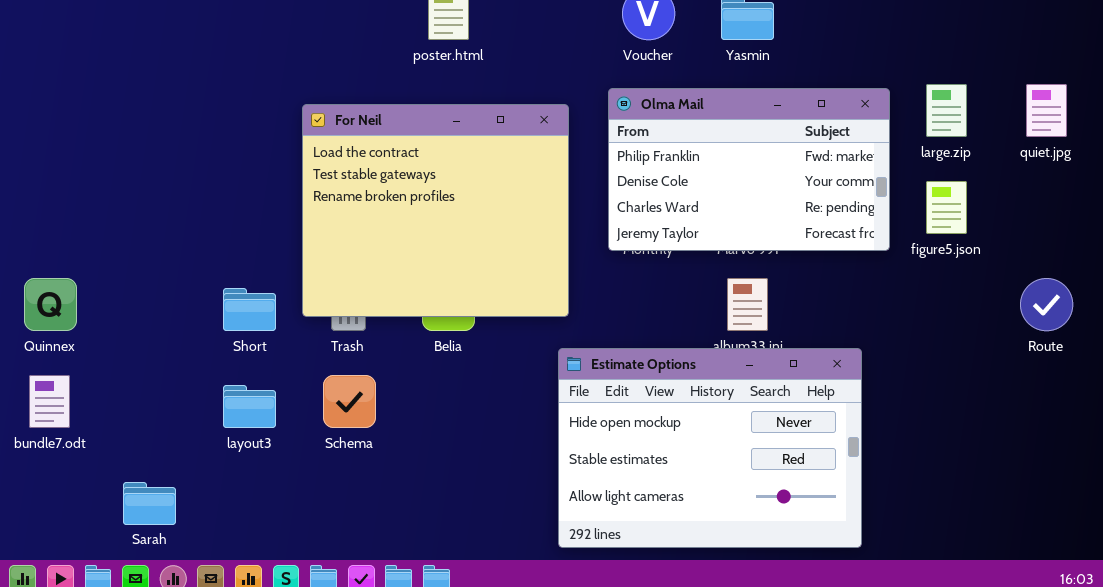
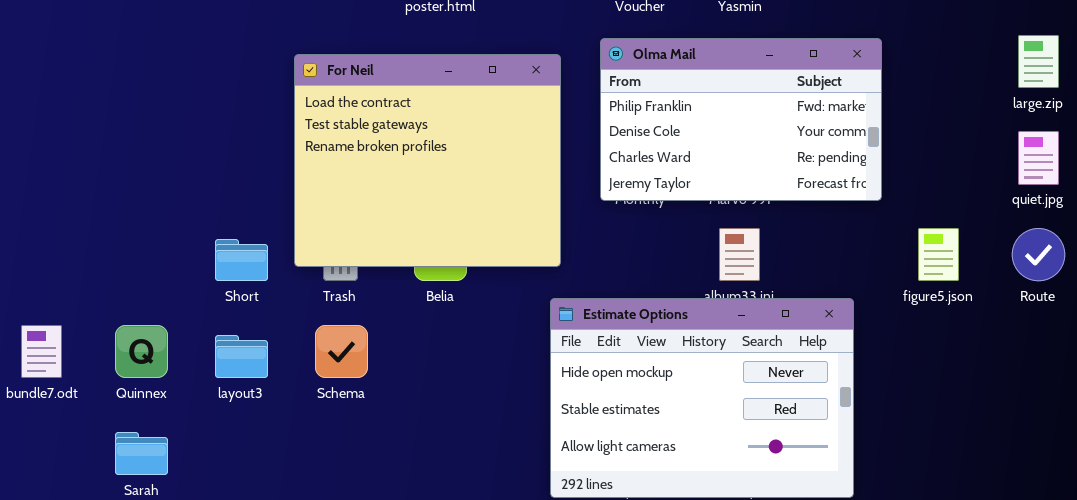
large.zip: [926,84,967,137] -> [1018,35,1059,88], moved
quiet.jpg: [1026,84,1067,137] -> [1018,131,1059,185], moved
figure5.json: [926,181,967,234] -> [918,228,959,281], moved
Quinnex: [24,278,77,331] -> [115,325,168,378], moved

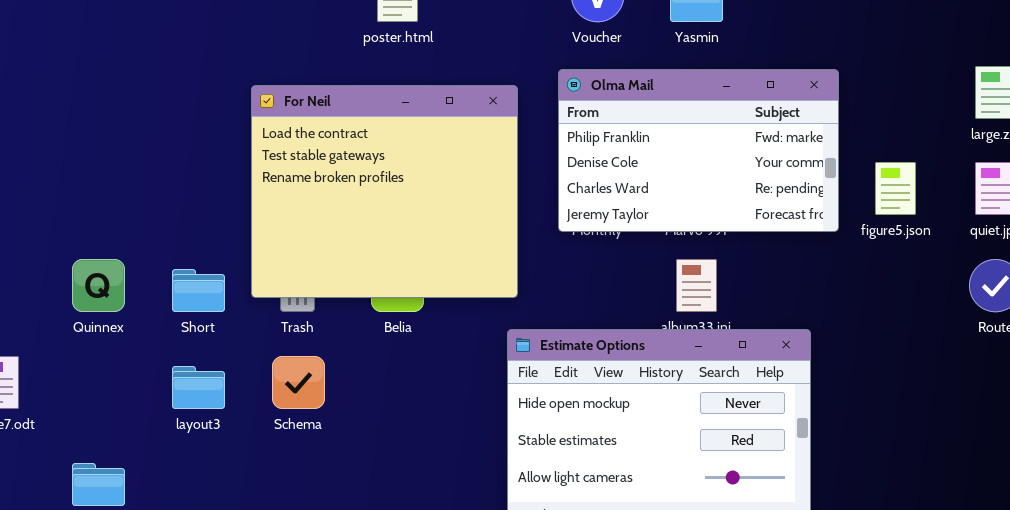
figure5.json: [918,228,959,281] -> [875,162,916,215], moved
Quinnex: [115,325,168,378] -> [72,259,125,312], moved

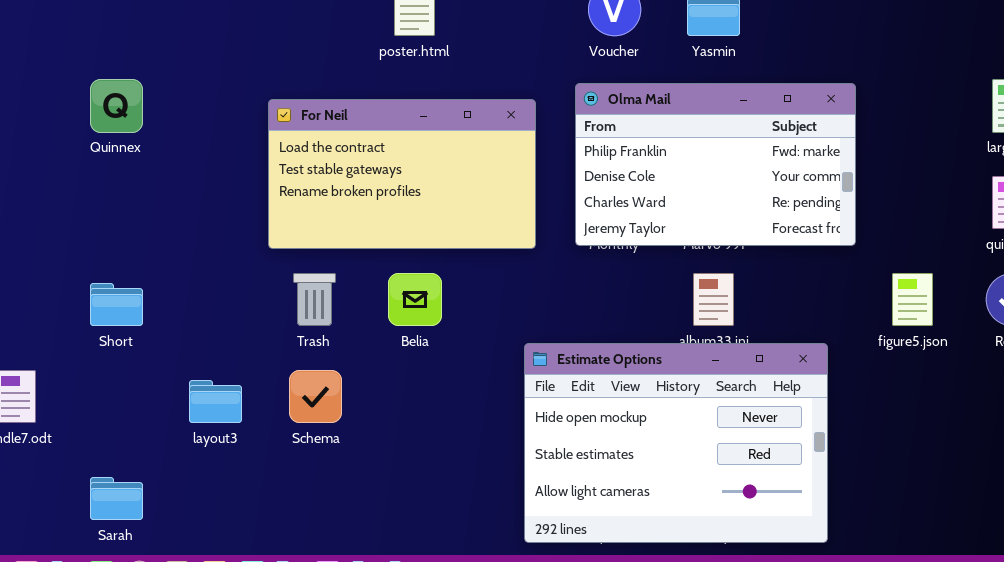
For Neil: [251,85,518,298] -> [268,99,536,249], resized
figure5.json: [875,162,916,215] -> [892,273,933,326], moved
Quinnex: [72,259,125,312] -> [90,79,143,133], moved
Short: [172,269,225,312] -> [90,283,143,326], moved

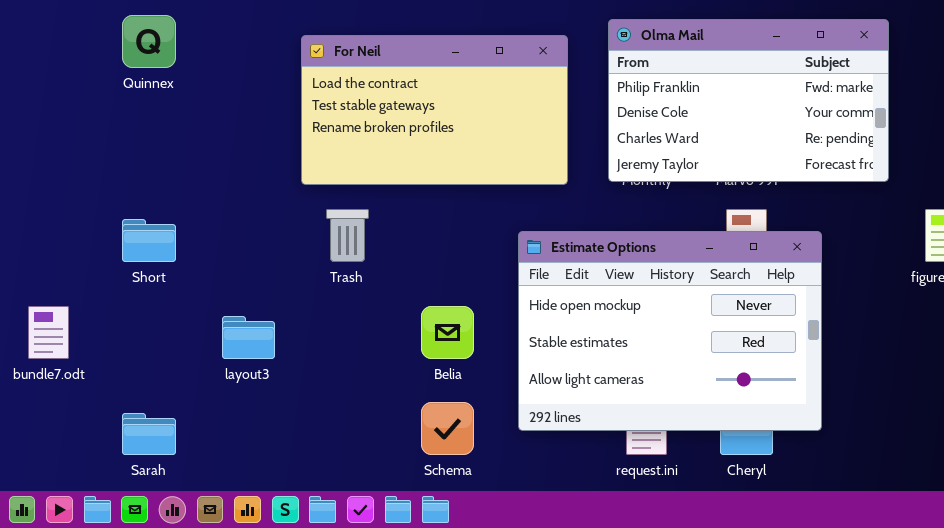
Belia: [388,273,442,326] -> [421,306,474,359], moved
Estimate Options: [524,343,828,543] -> [518,231,822,431], moved
Schema: [289,370,342,423] -> [421,402,474,455], moved

